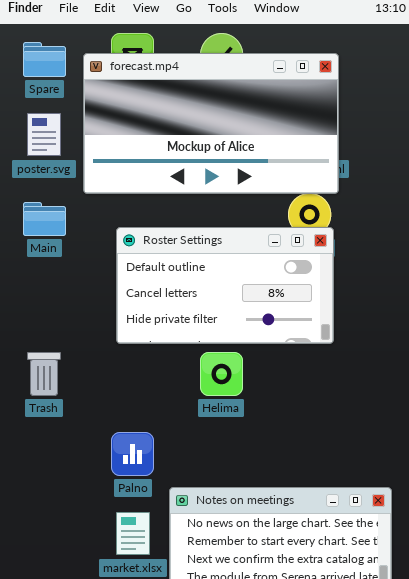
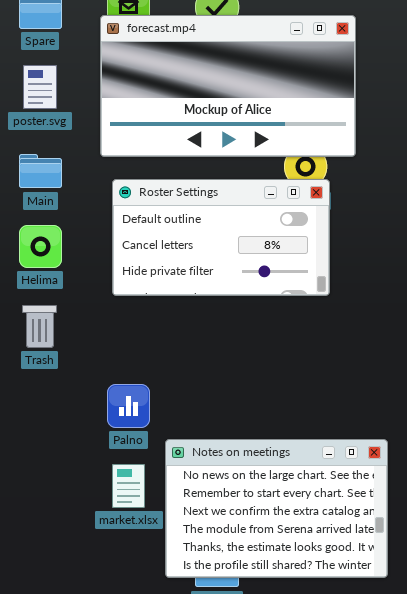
forecast.mp4: [83,53,339,194] -> [100,15,356,157], moved
Helima: [200,352,243,396] -> [19,225,62,268], moved

